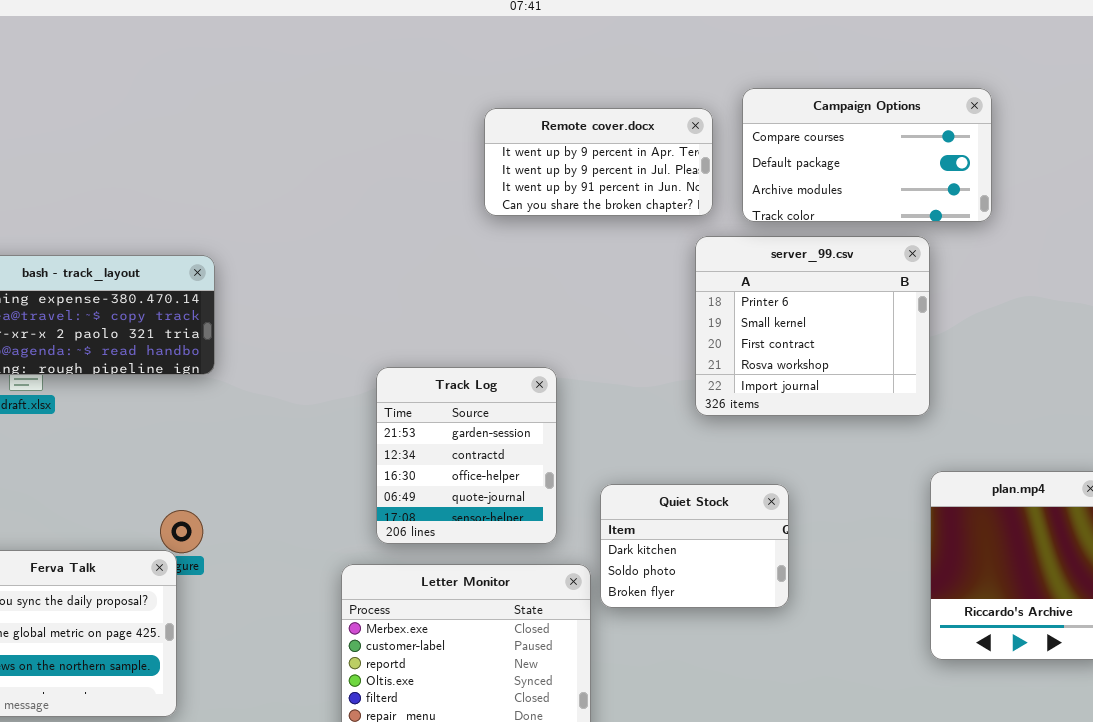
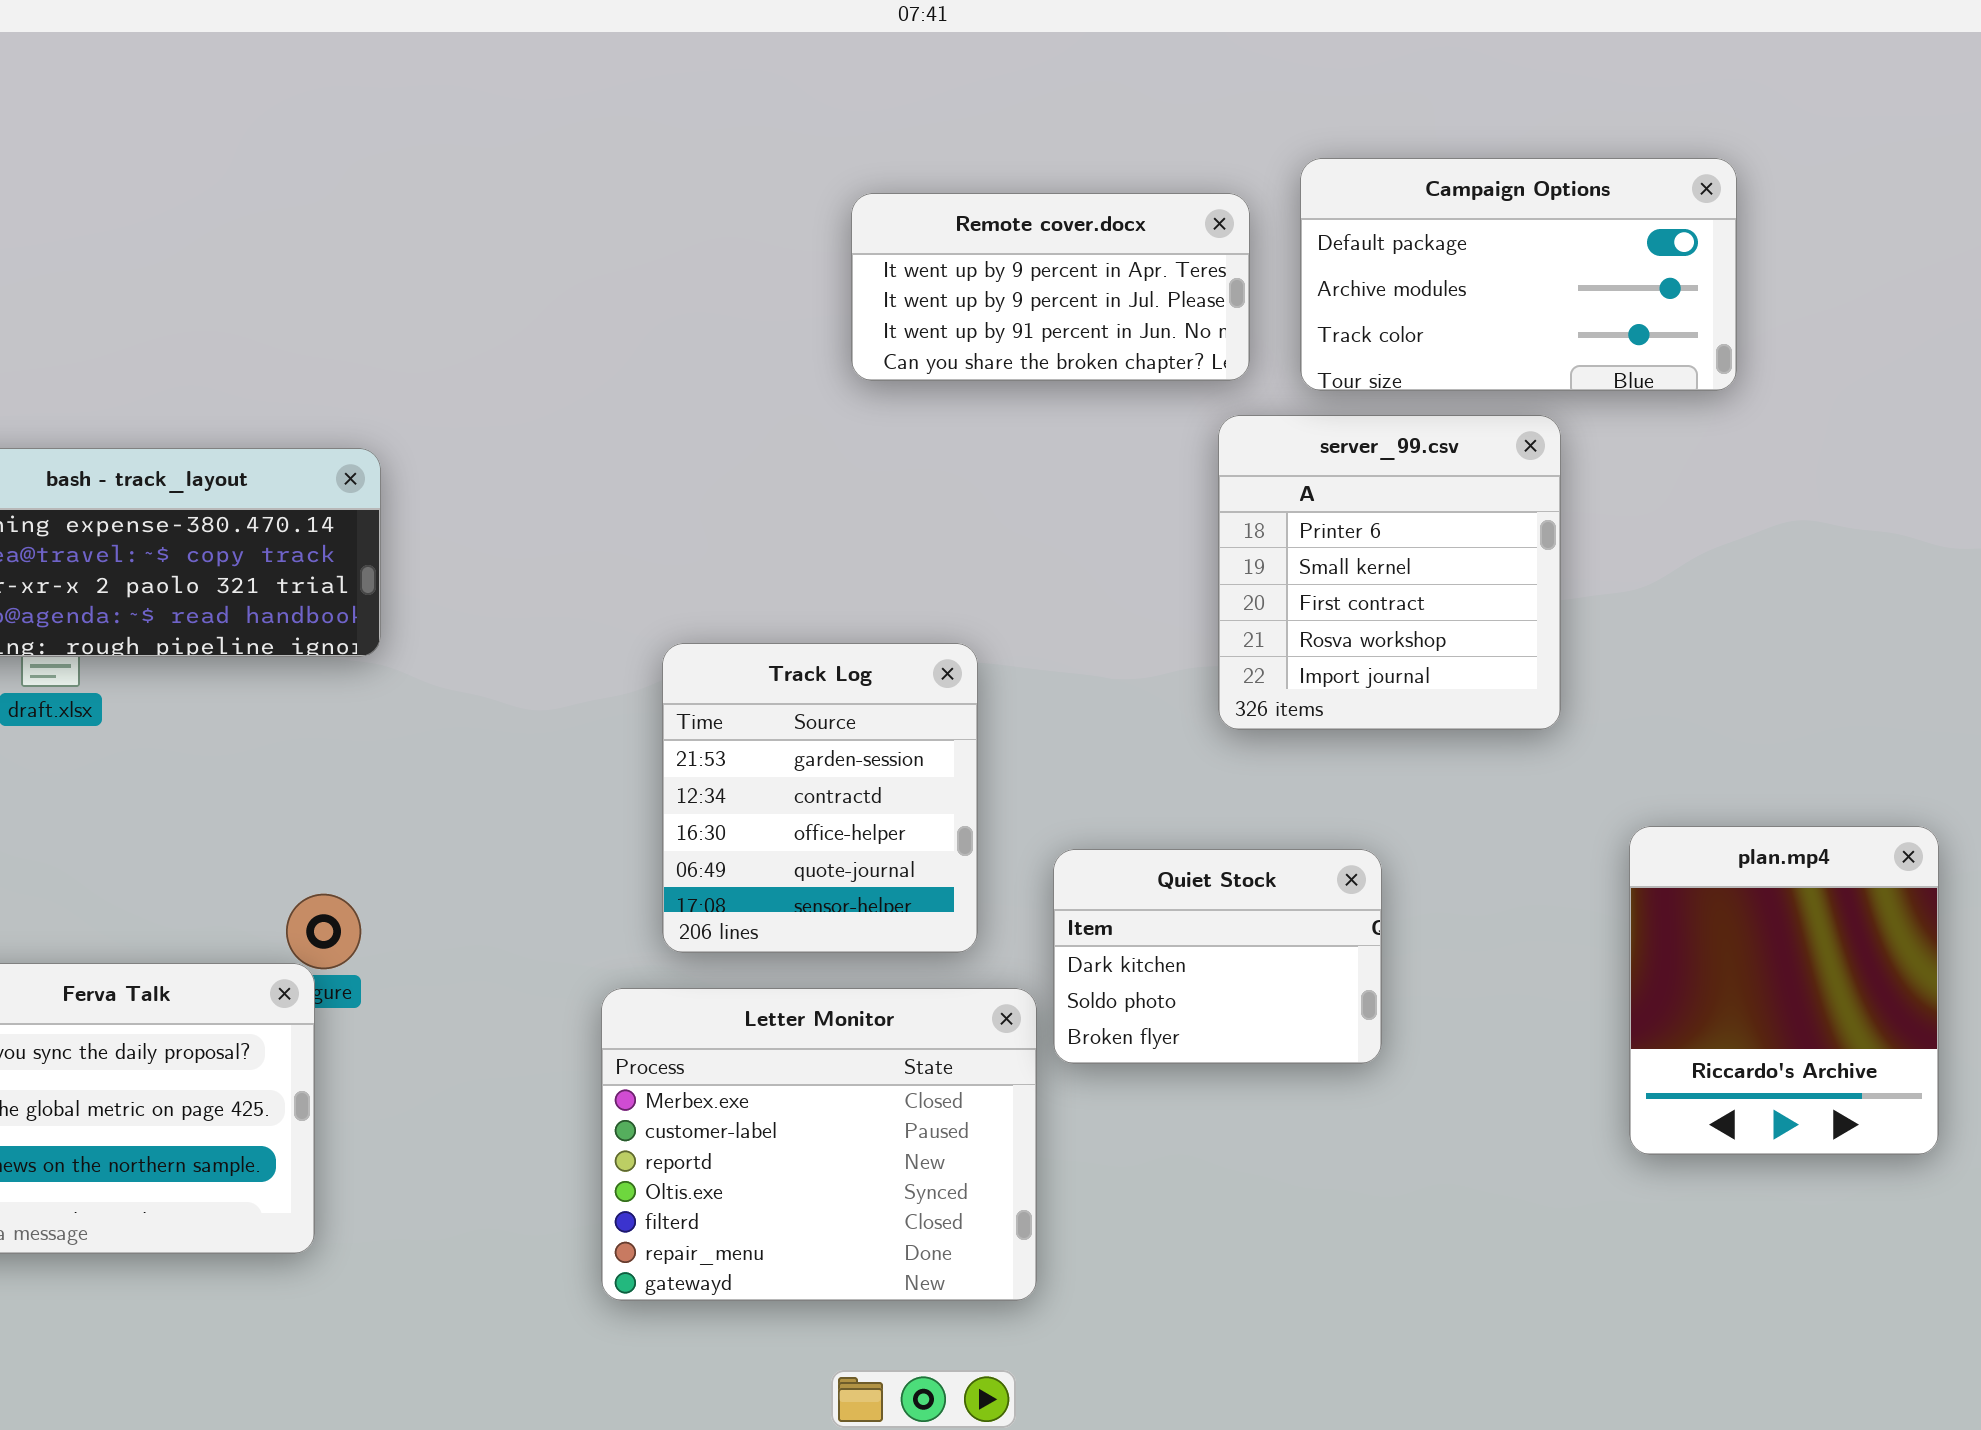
Campaign Options: [742,88,992,222] -> [1300,158,1737,391], scrolled down 1 row
server_99.csv: [695,236,930,416] -> [1218,415,1561,730], resized

